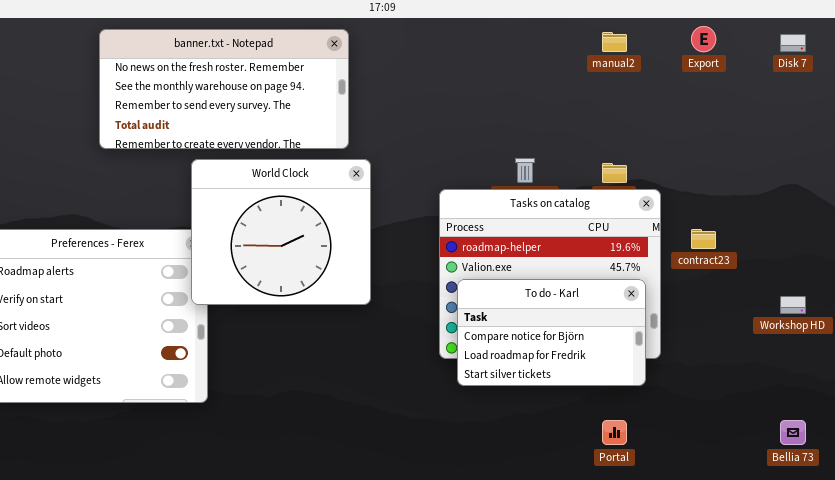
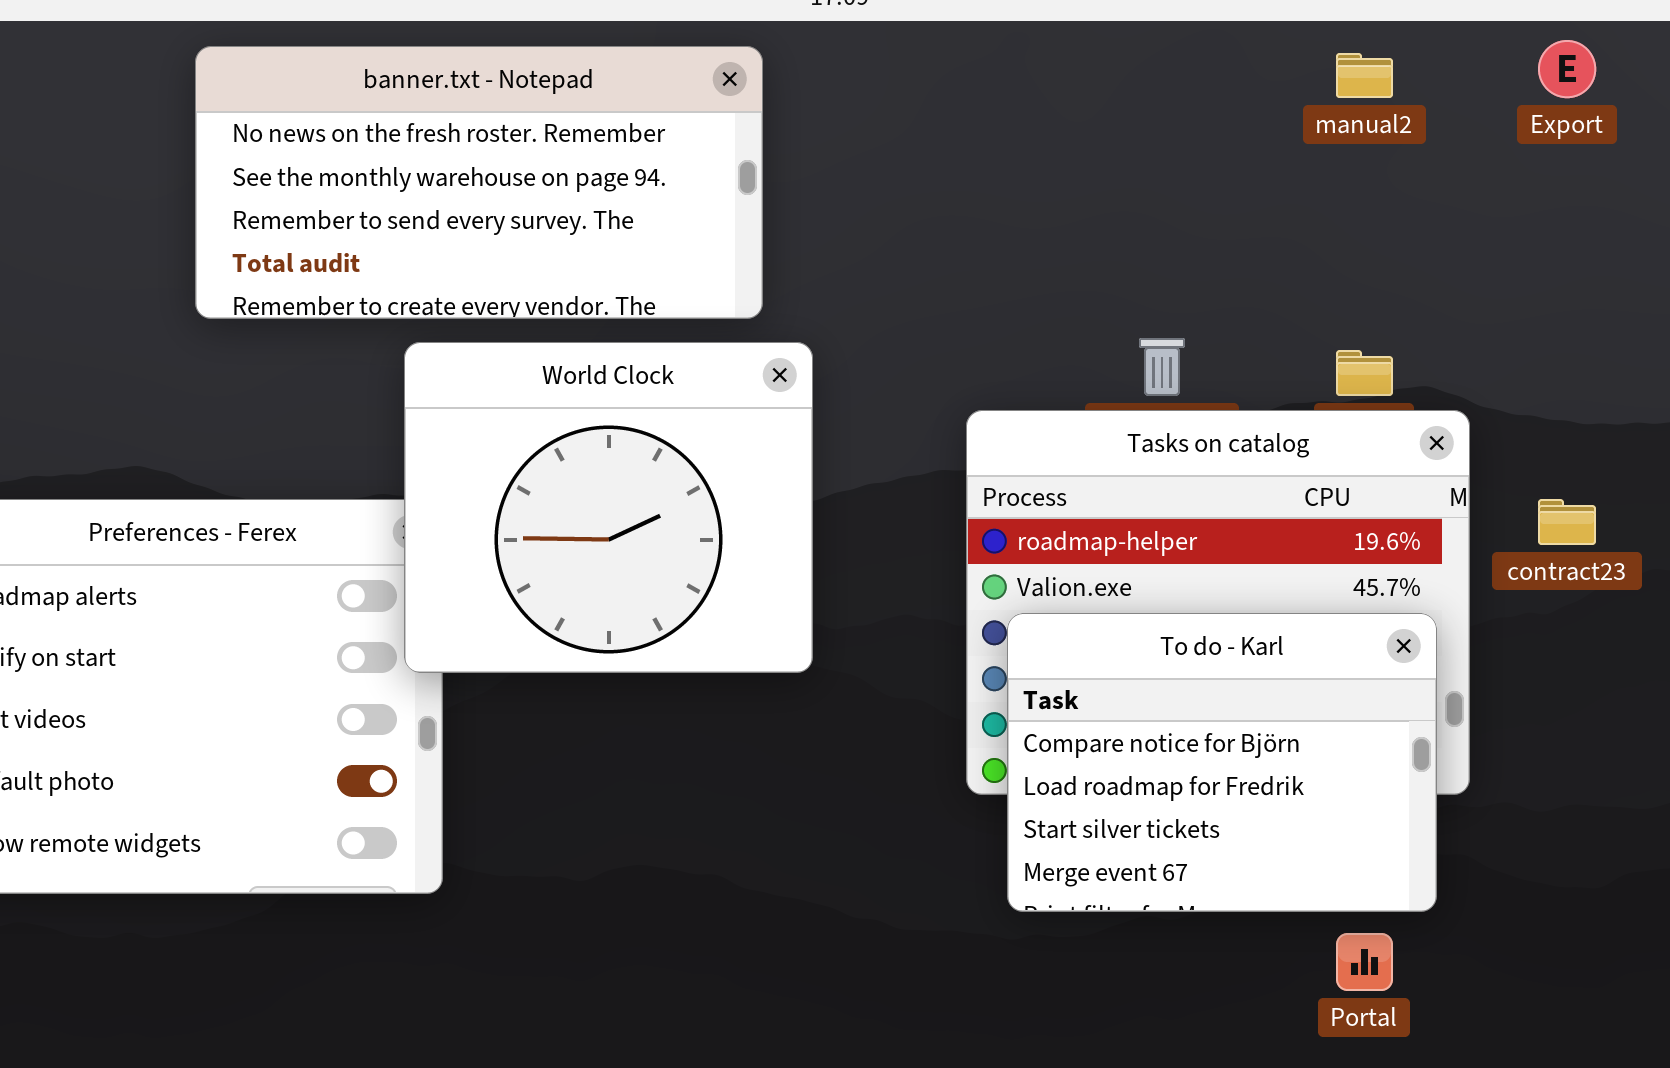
To do - Karl: [457,279,646,386] -> [1007,613,1437,912], resized

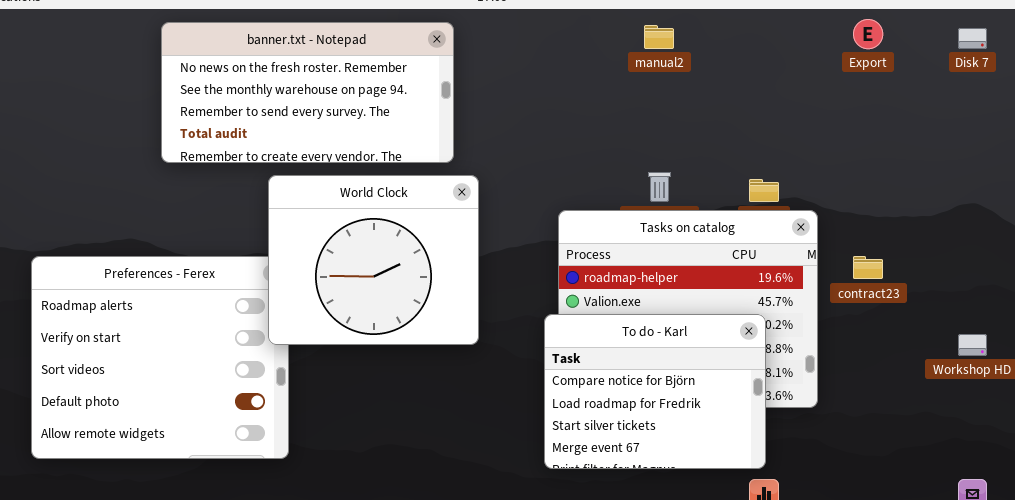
manual2: [1336,53,1393,98] -> [644,25,674,49], moved
To do - Karl: [1007,613,1437,912] -> [544,314,766,469], moved

